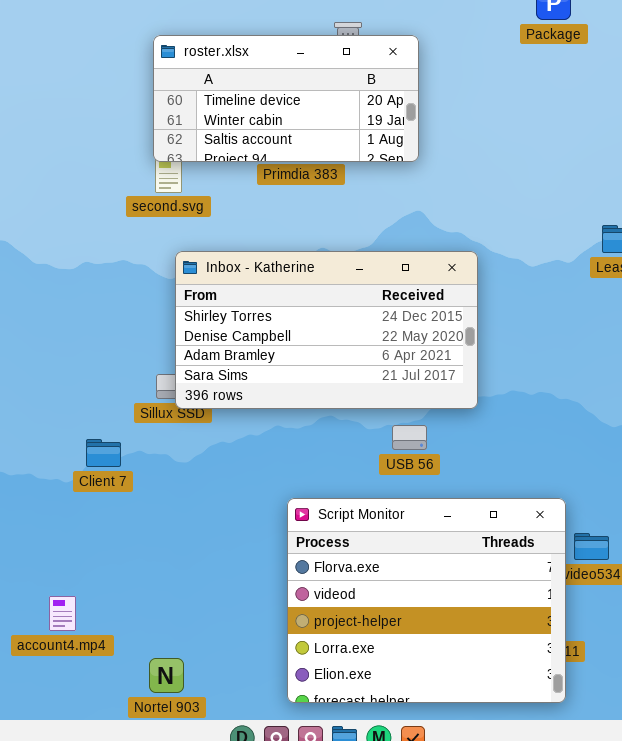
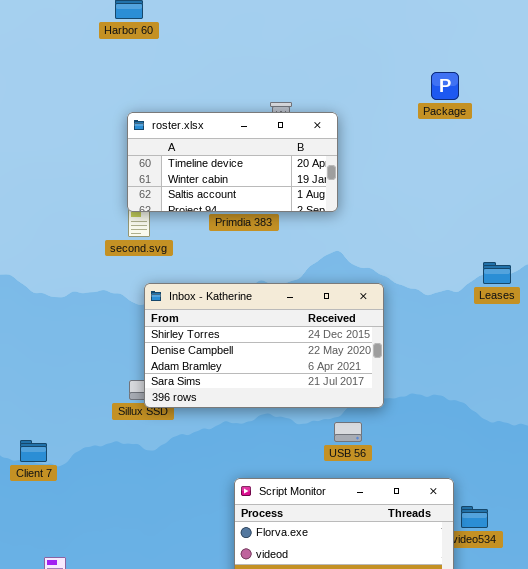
USB 56: [392,425,427,450] -> [334,422,362,442], moved
Client 7: [86,439,121,467] -> [20,440,47,462], moved

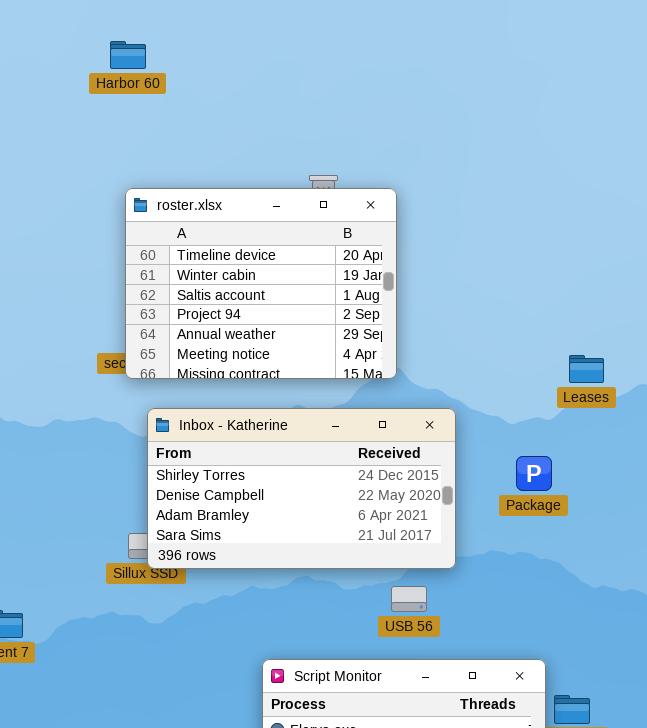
Package: [431,72,459,100] -> [516,456,552,491], moved
roster.xlsx: [127,112,338,212] -> [125,188,397,379], resized
Leases: [483,262,511,284] -> [569,355,604,383], moved

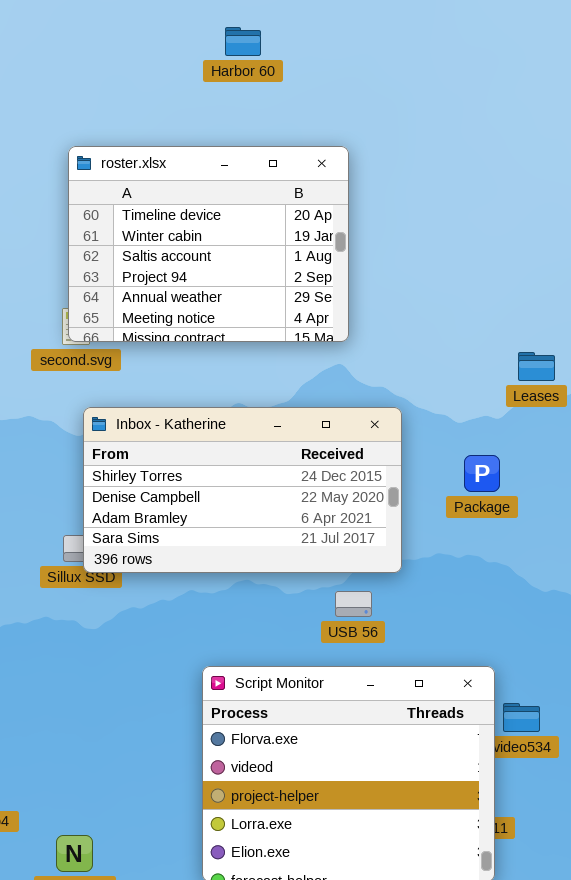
Harbor 60: [110,41,146,69] -> [225,27,261,56], moved
roster.xlsx: [125,188,397,379] -> [68,146,349,342], moved

